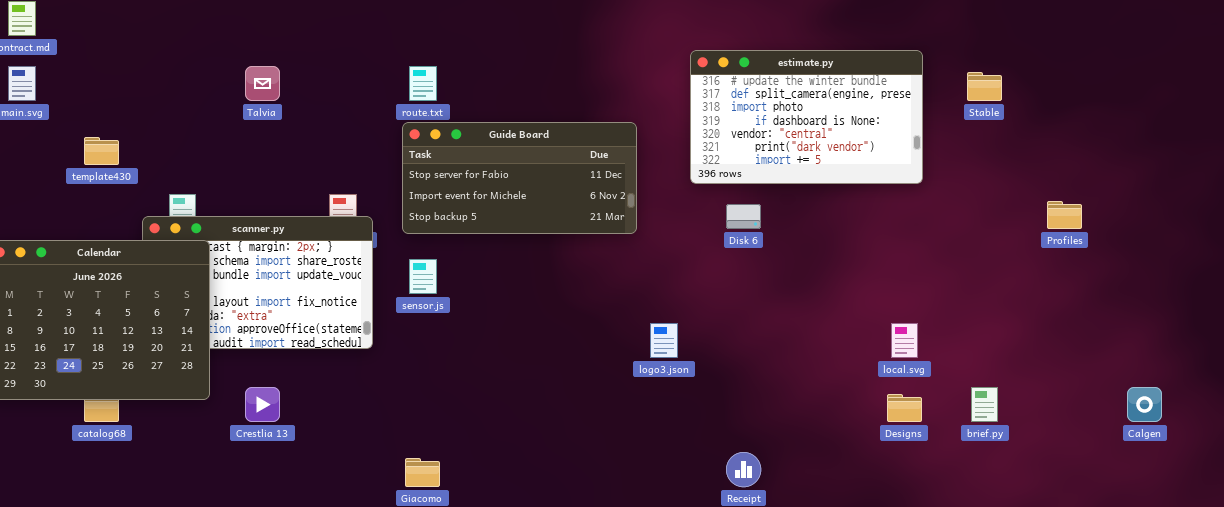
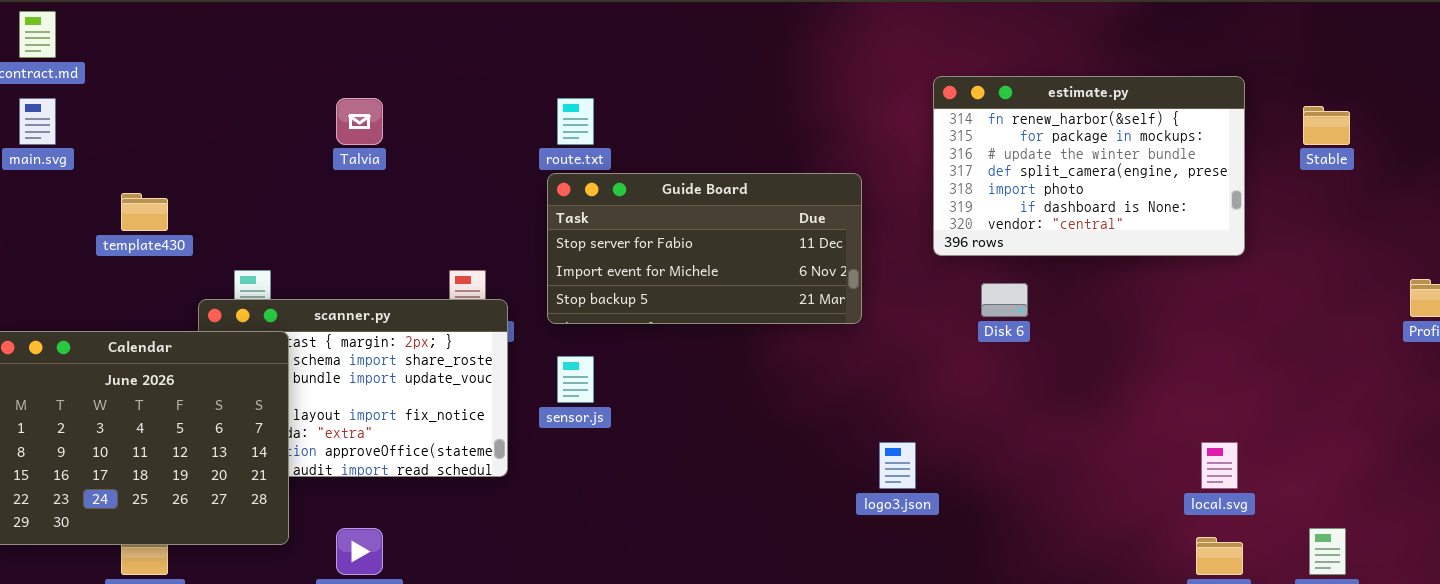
estimate.py: [690,50,923,184] -> [933,76,1245,256], scrolled up 2 rows

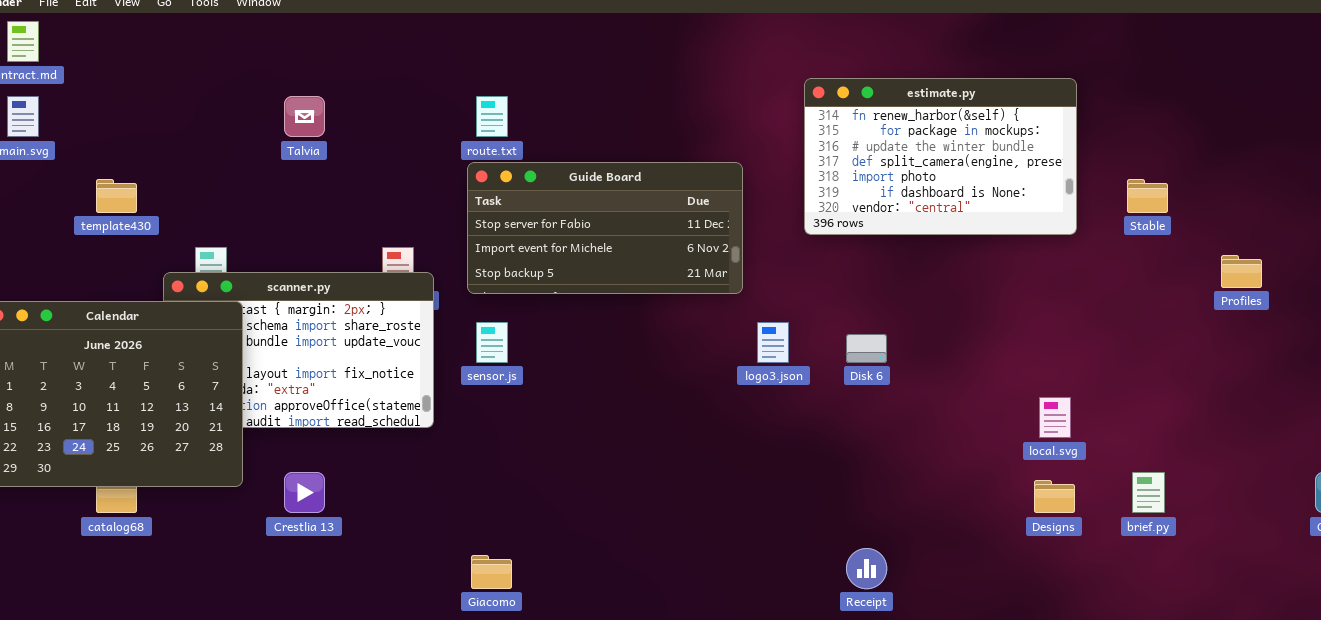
Stable: [1303,106,1350,145] -> [1127,179,1168,213], moved
Disk 6: [981,283,1028,317] -> [846,334,887,363], moved
logo3.json: [879,442,916,489] -> [757,322,789,363], moved

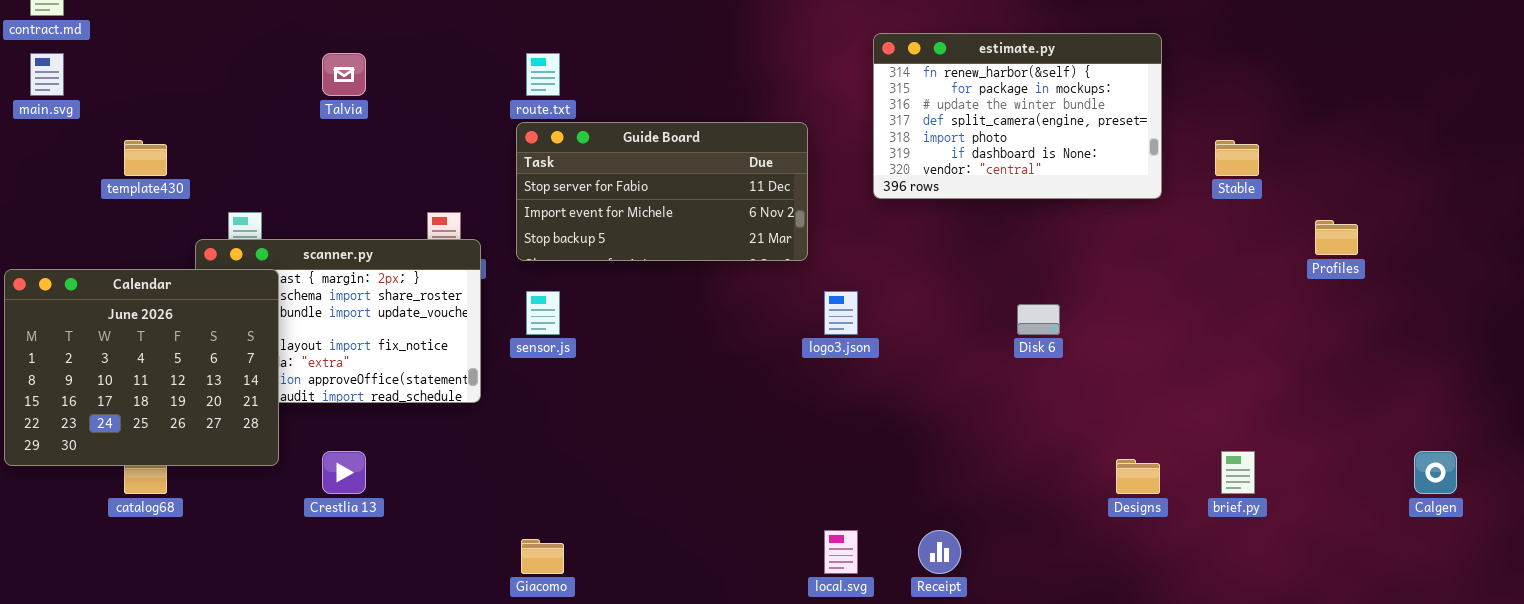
Disk 6: [846,334,887,363] -> [1017,304,1060,335], moved
local.svg: [1039,397,1071,438] -> [824,530,858,574], moved

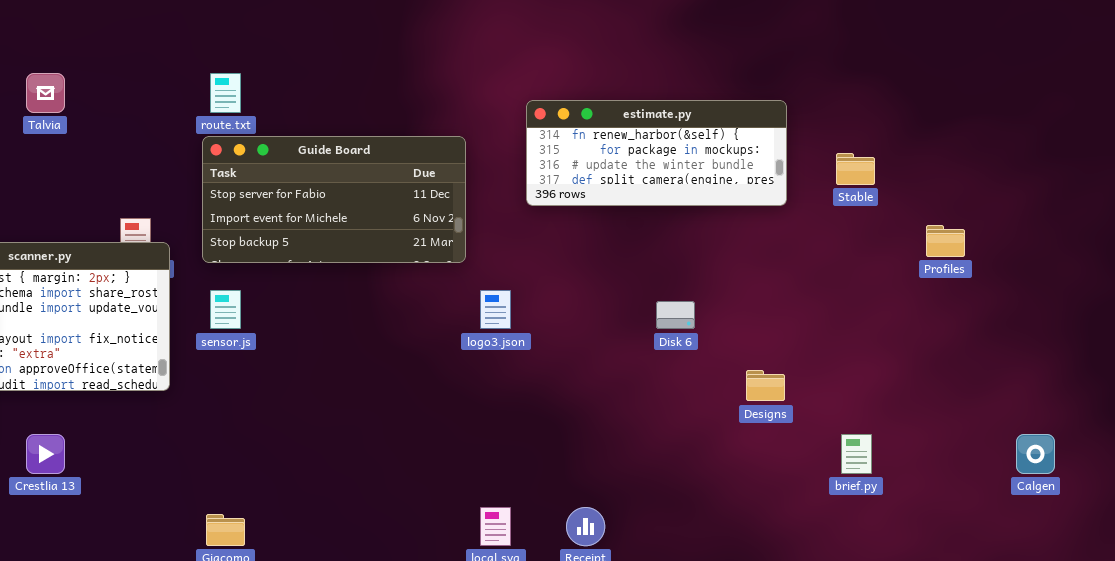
estimate.py: [873,33,1162,199] -> [526,100,787,206], resized
Designs: [1116,459,1160,494] -> [746,370,785,401], moved

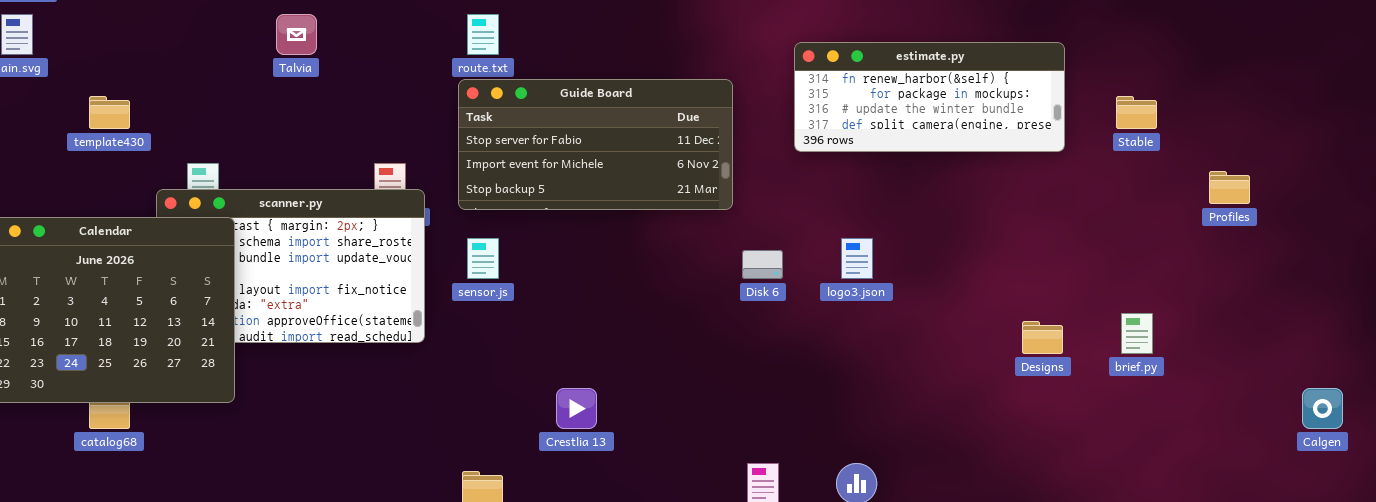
logo3.json: [480,290,511,329] -> [841,238,873,279], moved
Disk 6: [656,301,695,329] -> [742,250,783,279], moved
Crestlia 13: [26,434,65,474] -> [556,388,597,429], moved
brief.py: [841,434,872,474] -> [1121,313,1153,354], moved

